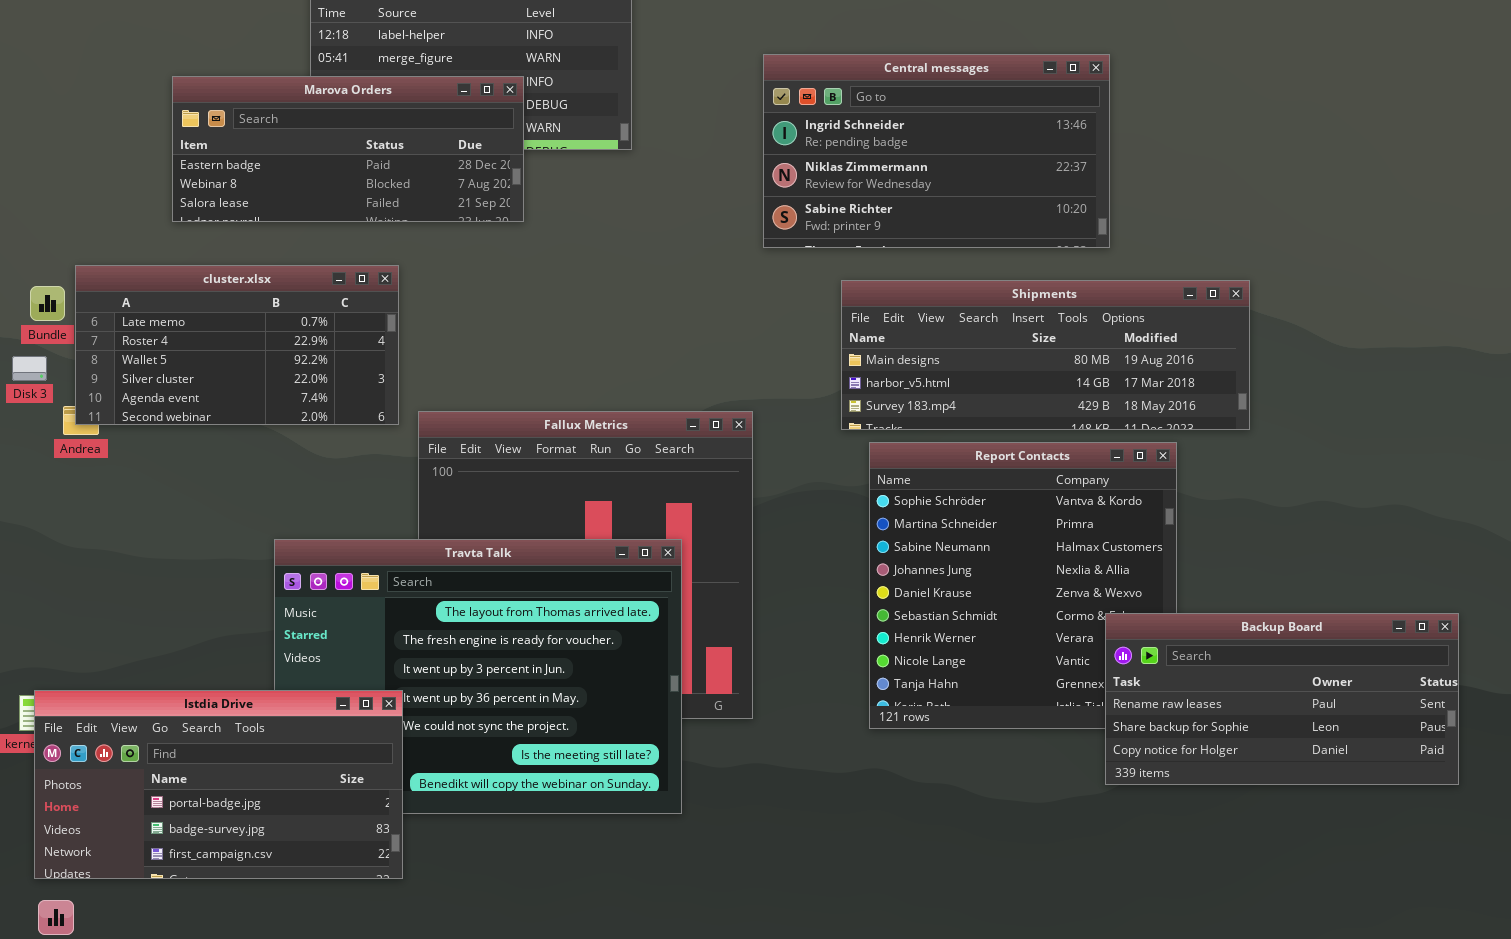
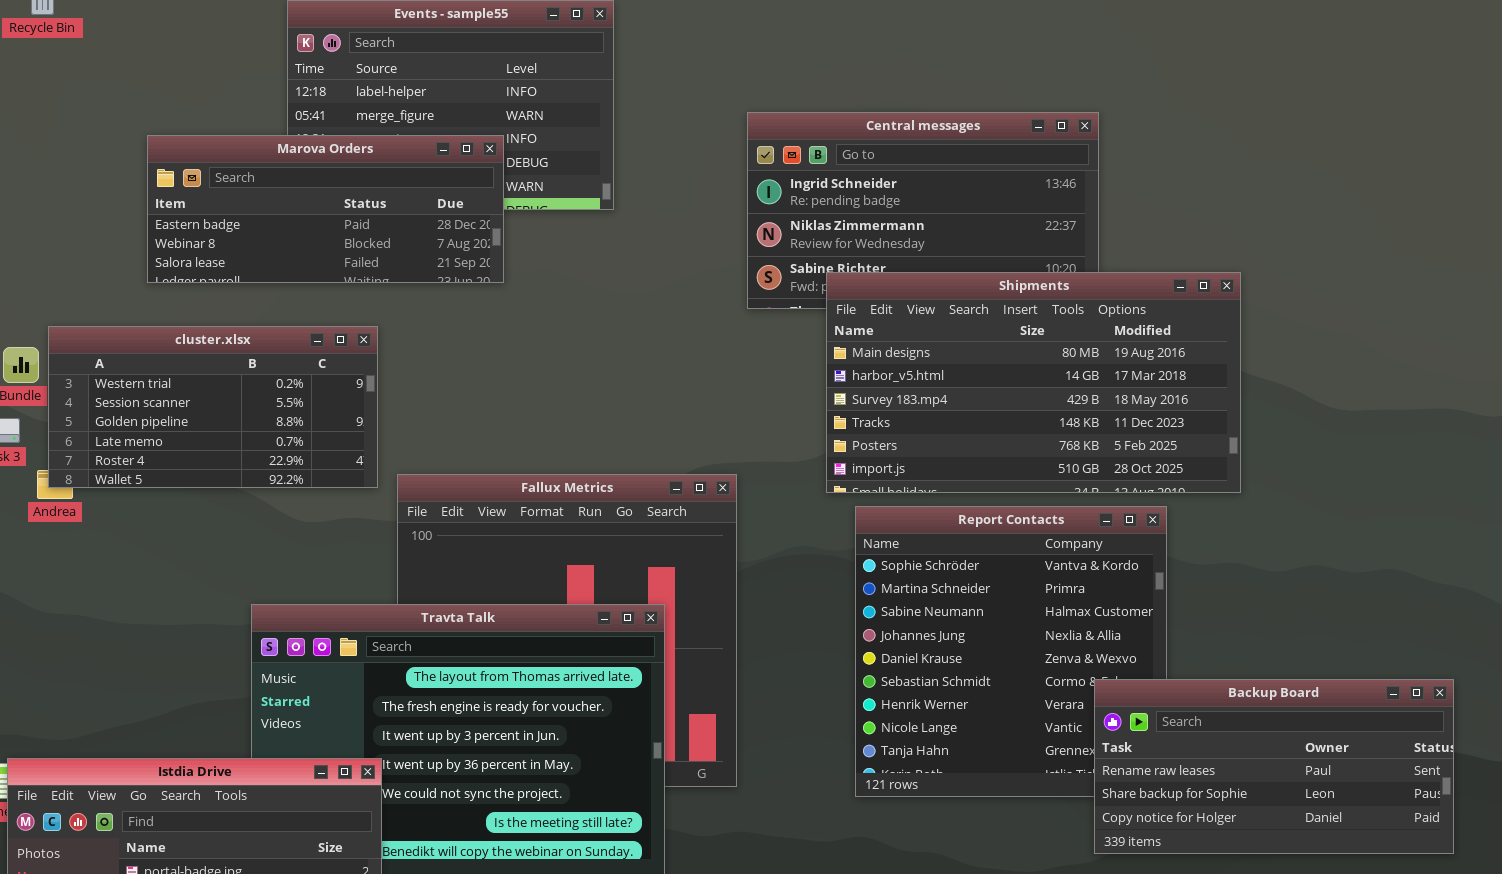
cluster.xlsx: [75,265,399,425] -> [48,326,378,488], scrolled up 3 rows
Shipments: [841,280,1250,430] -> [826,272,1241,493], resized

